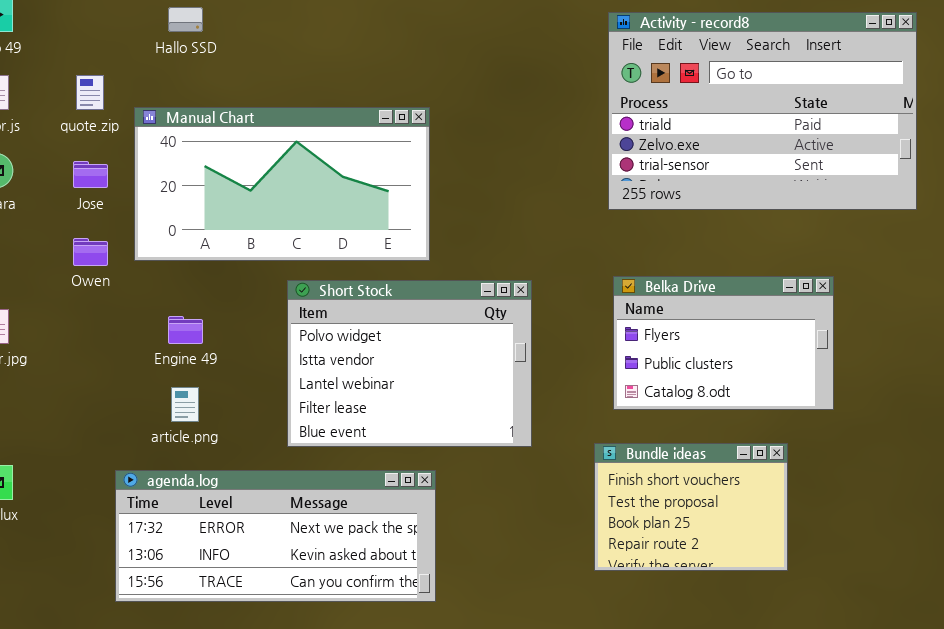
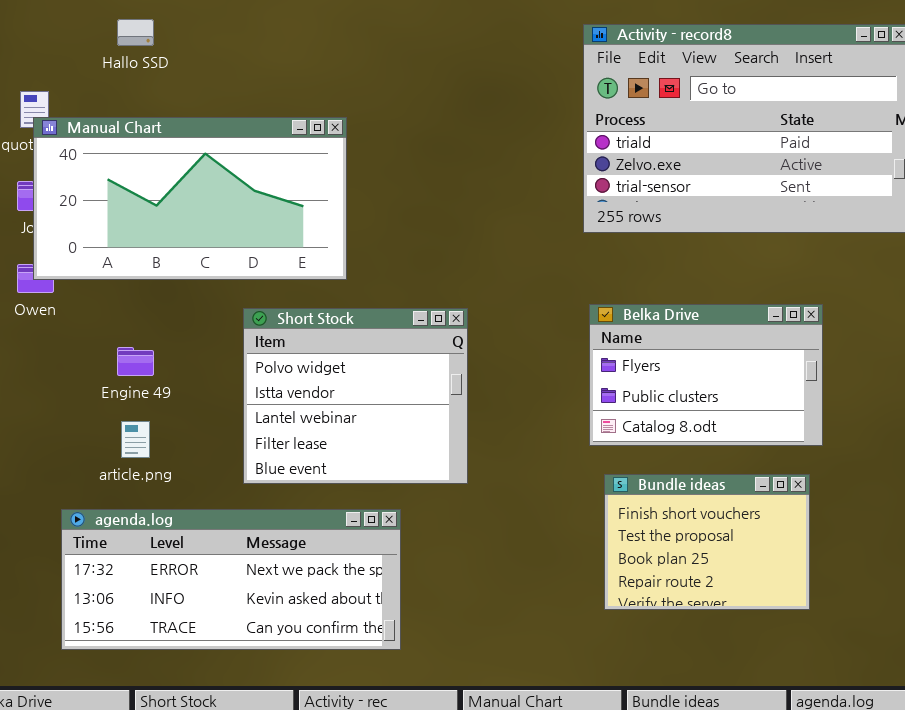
Manual Chart: [134,107,430,261] -> [33,117,347,280], moved
Short Stock: [287,280,532,447] -> [243,308,468,484], resized
Bundle ideas: [594,443,788,571] -> [604,474,810,610], moved

